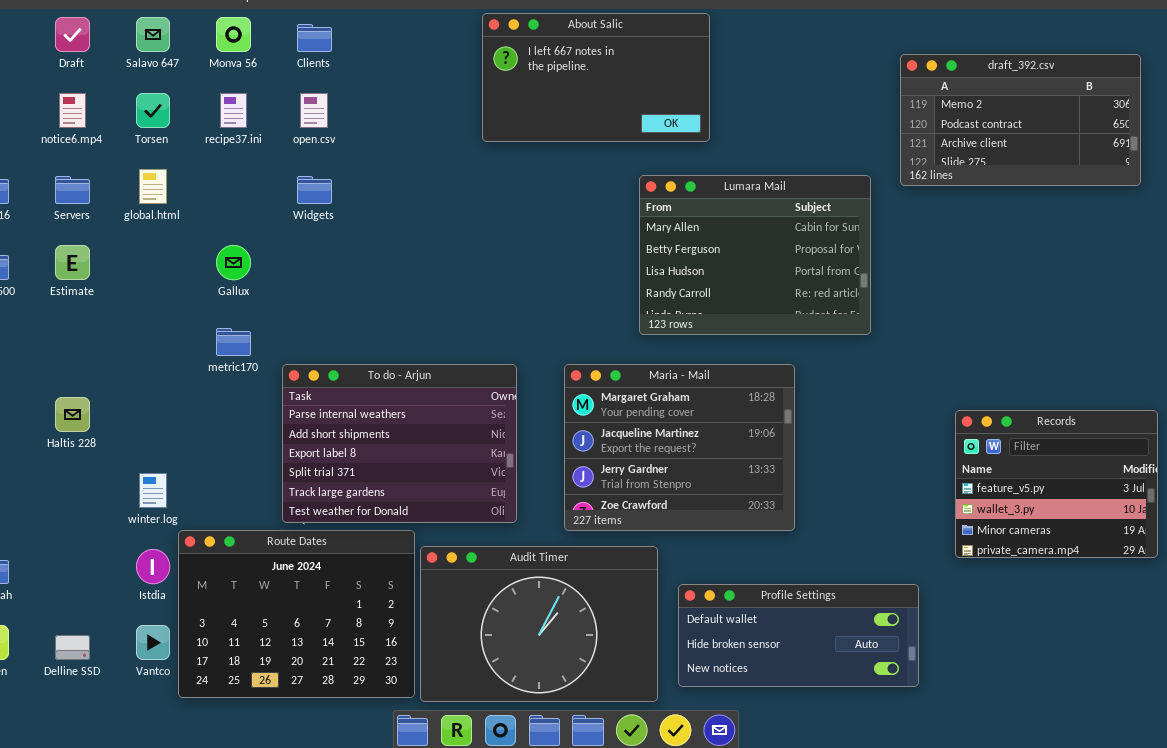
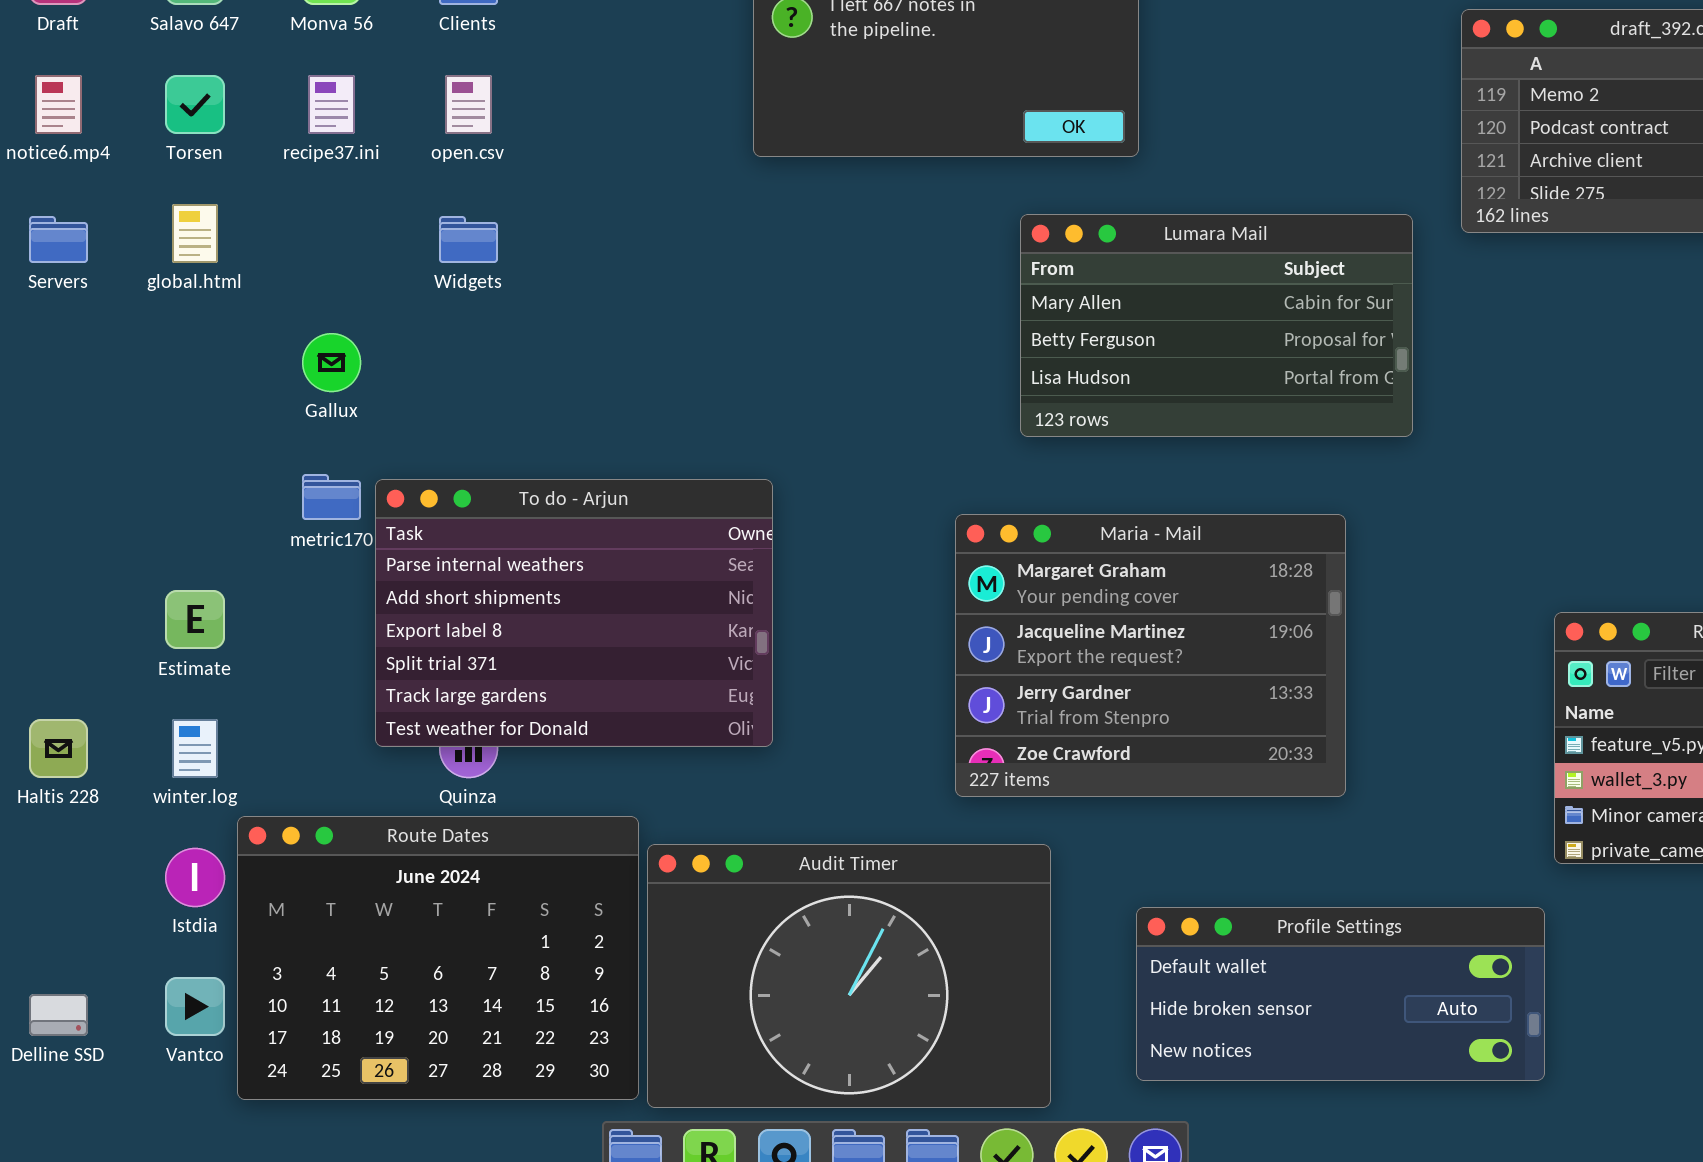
Lumara Mail: [639,175,871,335] -> [1020,214,1413,437], resized
Estimate: [55,245,90,280] -> [165,590,225,649], moved
To do - Arjun: [282,364,517,523] -> [375,479,773,747], moved
Maria - Mail: [564,364,795,531] -> [955,514,1346,797], moved
Haltis 228: [55,397,90,432] -> [29,719,88,778], moved
Profile Settings: [678,584,919,687] -> [1136,907,1545,1081], moved

